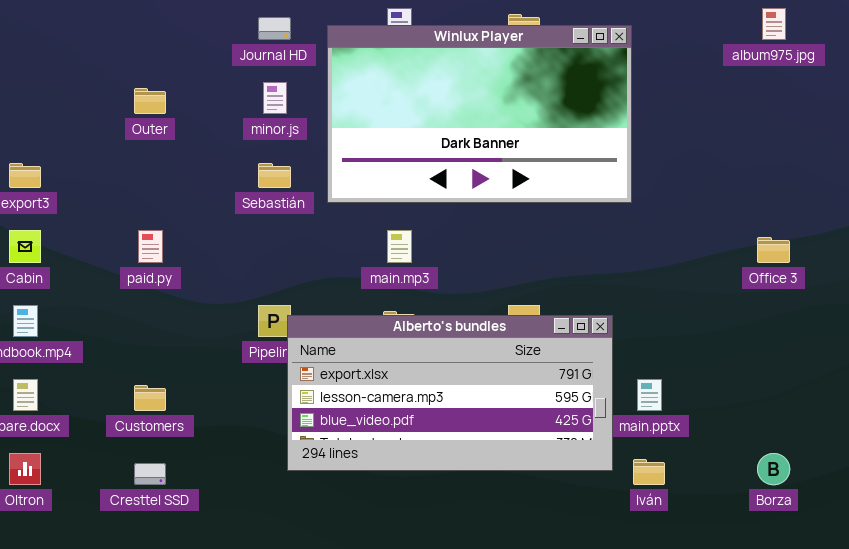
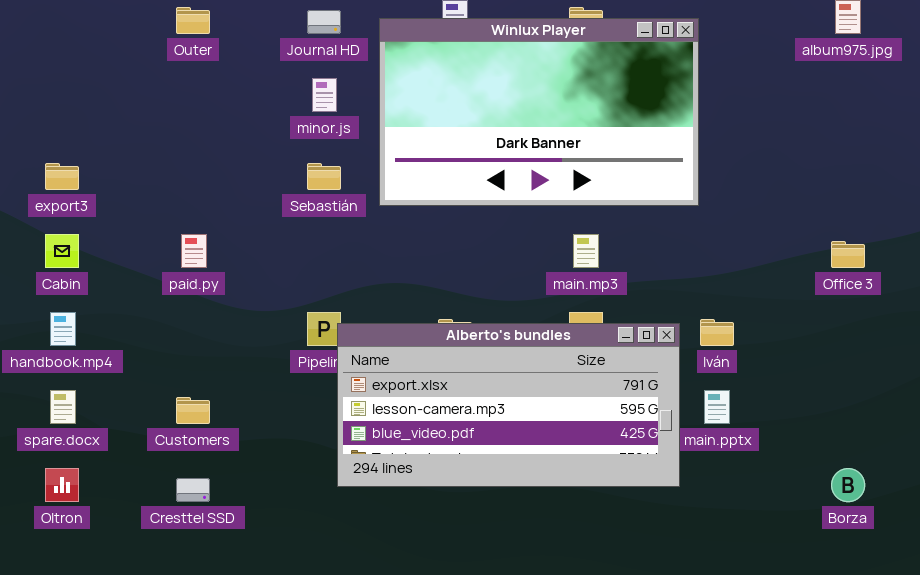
Outer: [134,88,166,114] -> [176,7,210,34], moved
main.mp3: [387,230,412,263] -> [573,234,599,268], moved
Iván: [633,459,665,485] -> [700,319,734,346], moved

